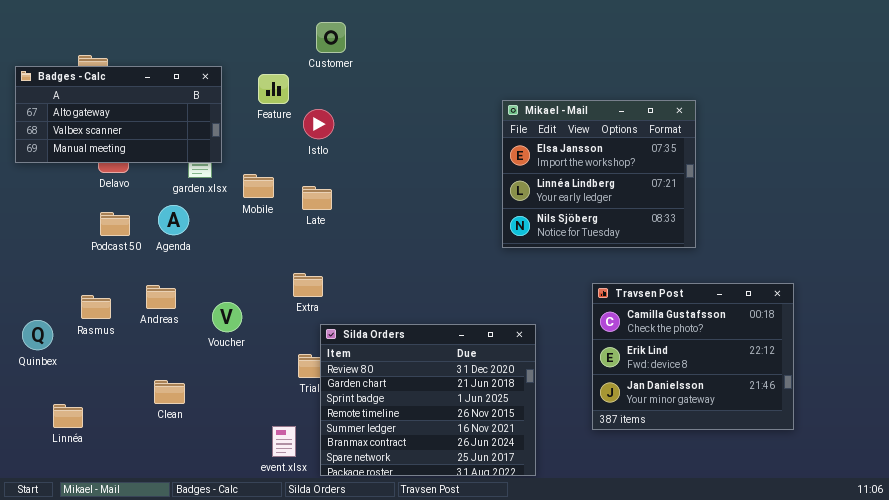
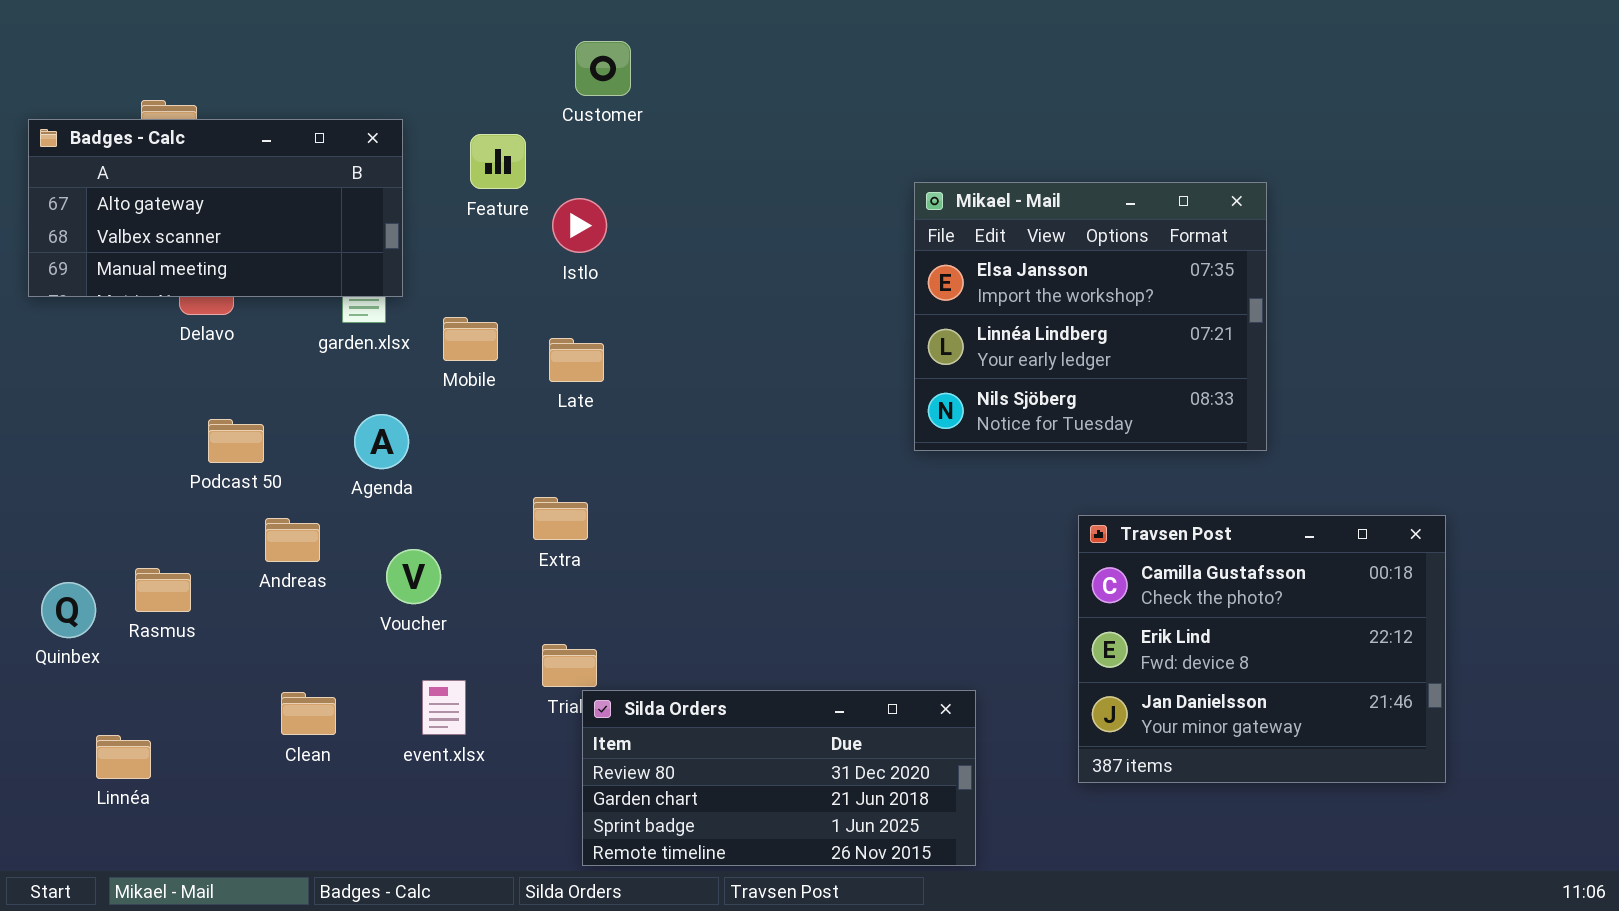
Agenda: [158,205,189,235] -> [354,414,409,469], moved
Podcast 50: [100,212,130,236] -> [208,419,264,463], moved
Rasmus: [81,295,111,319] -> [135,568,191,612], moved
Silda Orders: [320,324,536,476] -> [582,690,976,866], resized
event.xlsx: [272,426,296,457] -> [422,680,466,735], moved

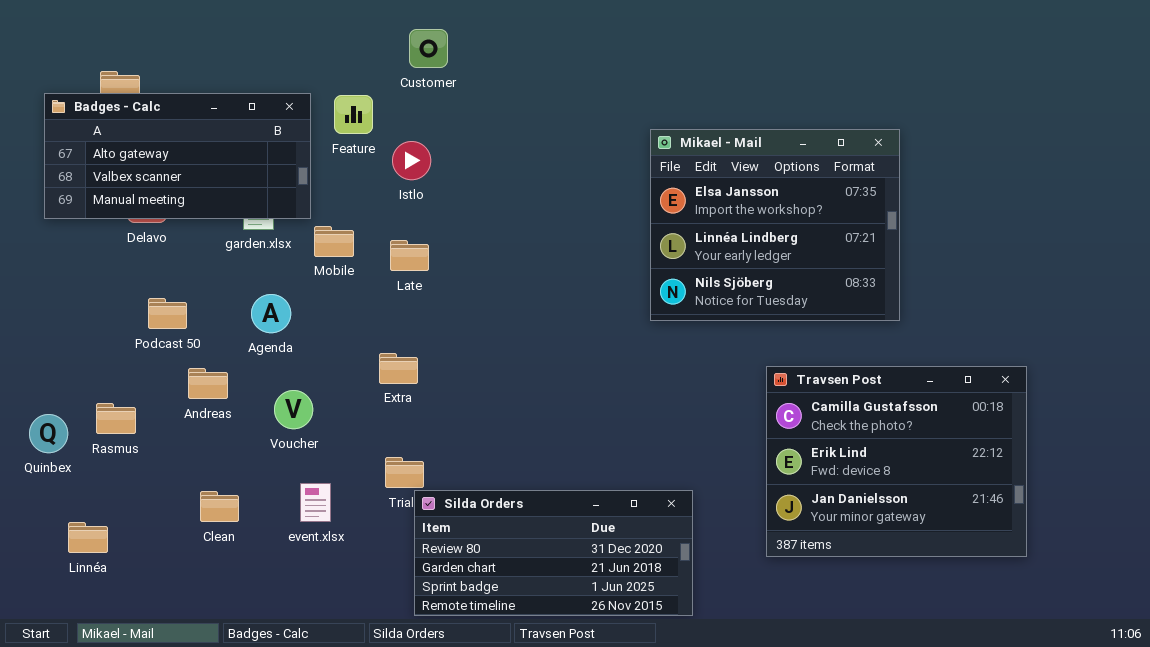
Badges - Calc: [28,119,403,297] -> [44,93,311,219], moved

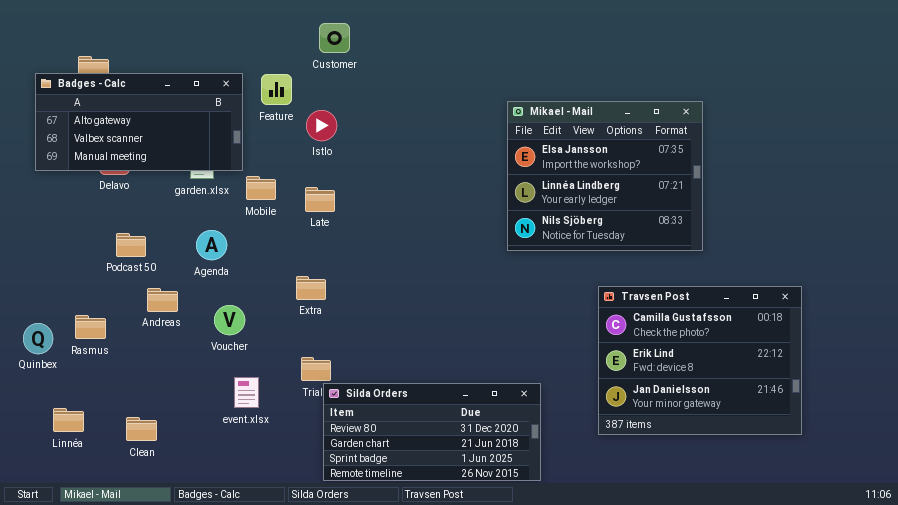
Clean: [200,491,239,522] -> [126,417,157,441], moved

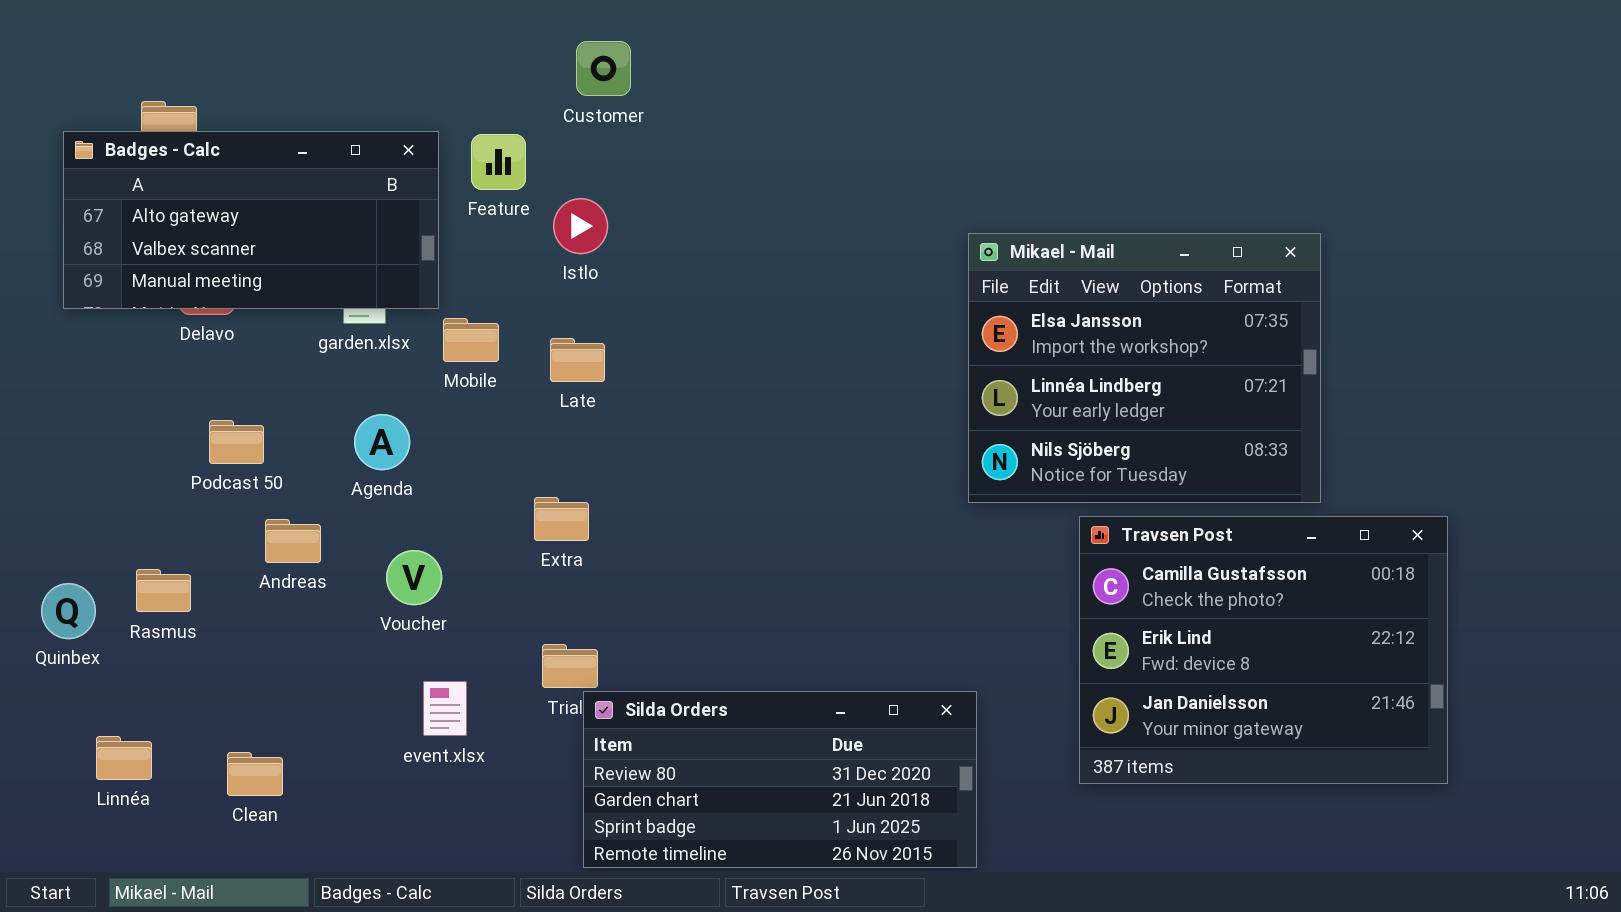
Mikael - Mail: [507,101,703,251] -> [968,233,1321,503], moved

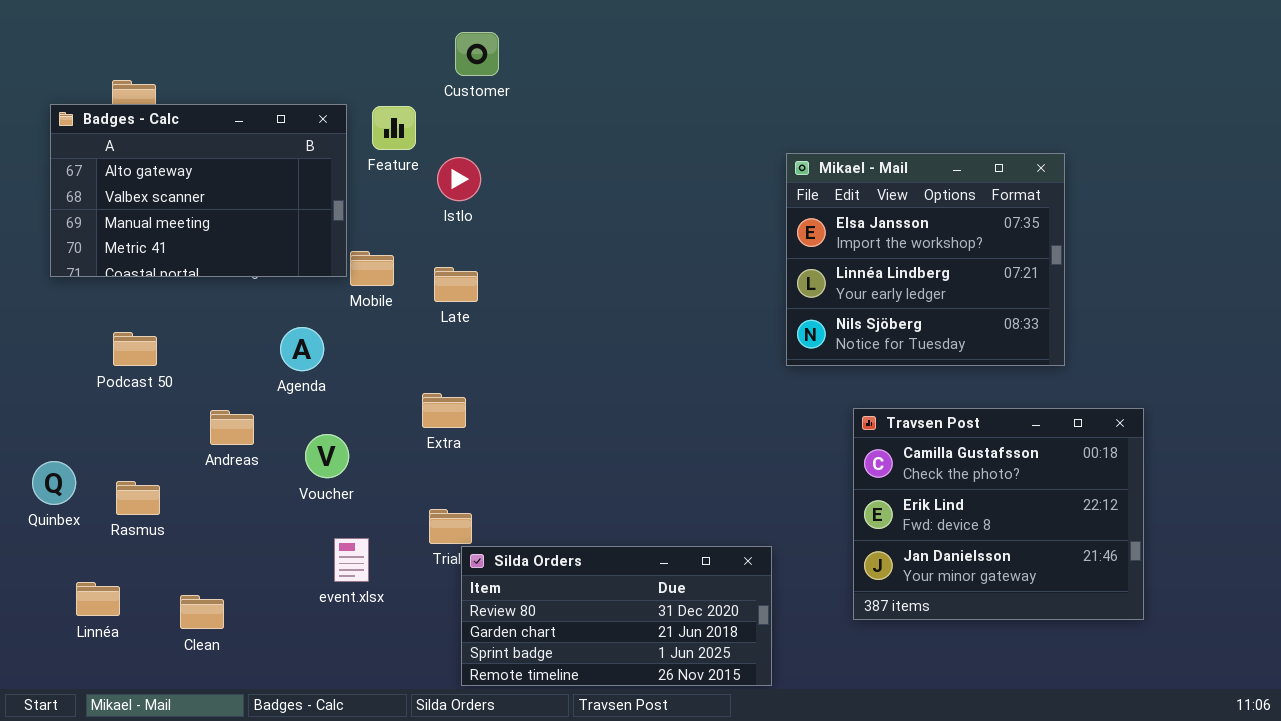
Badges - Calc: [63,131,439,309] -> [50,104,347,277], resized
Mikael - Mail: [968,233,1321,503] -> [786,153,1065,366], moved
Podcast 50: [209,420,264,464] -> [113,332,157,366], moved
Rasmus: [136,569,191,612] -> [116,481,160,515], moved

